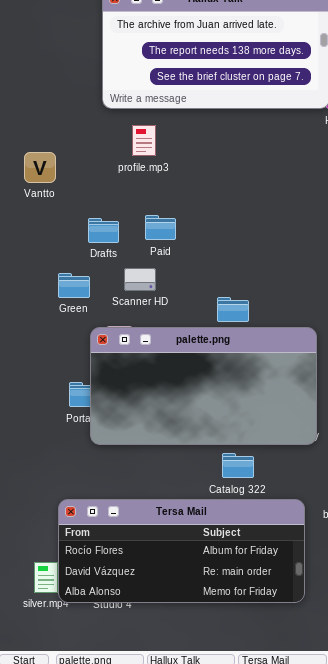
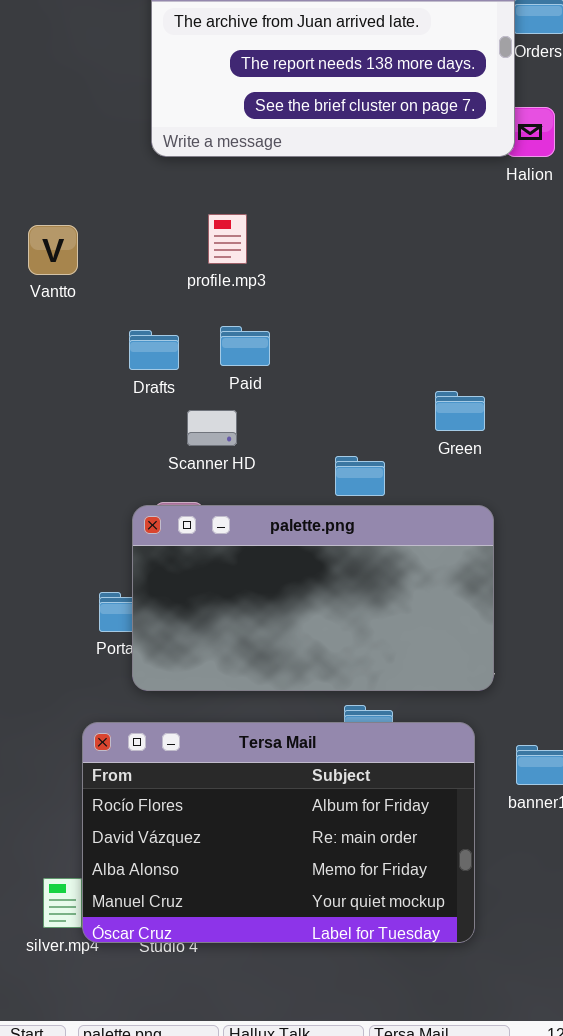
profile.mp3: [132,125,156,156] -> [208,214,247,264], moved
Green: [58,273,90,298] -> [435,391,485,431], moved
Tersa Mail: [58,499,305,603] -> [82,722,475,943], resized

